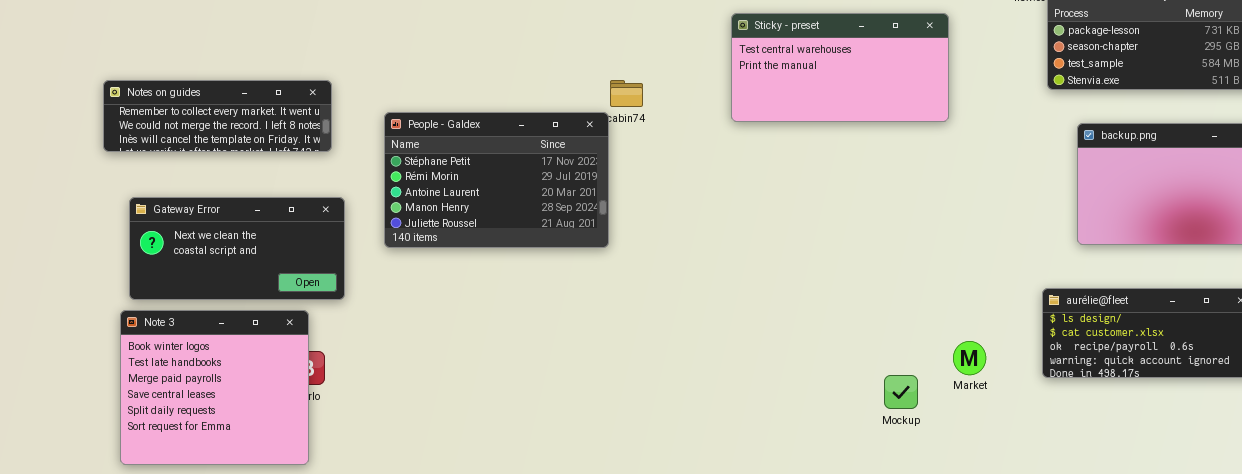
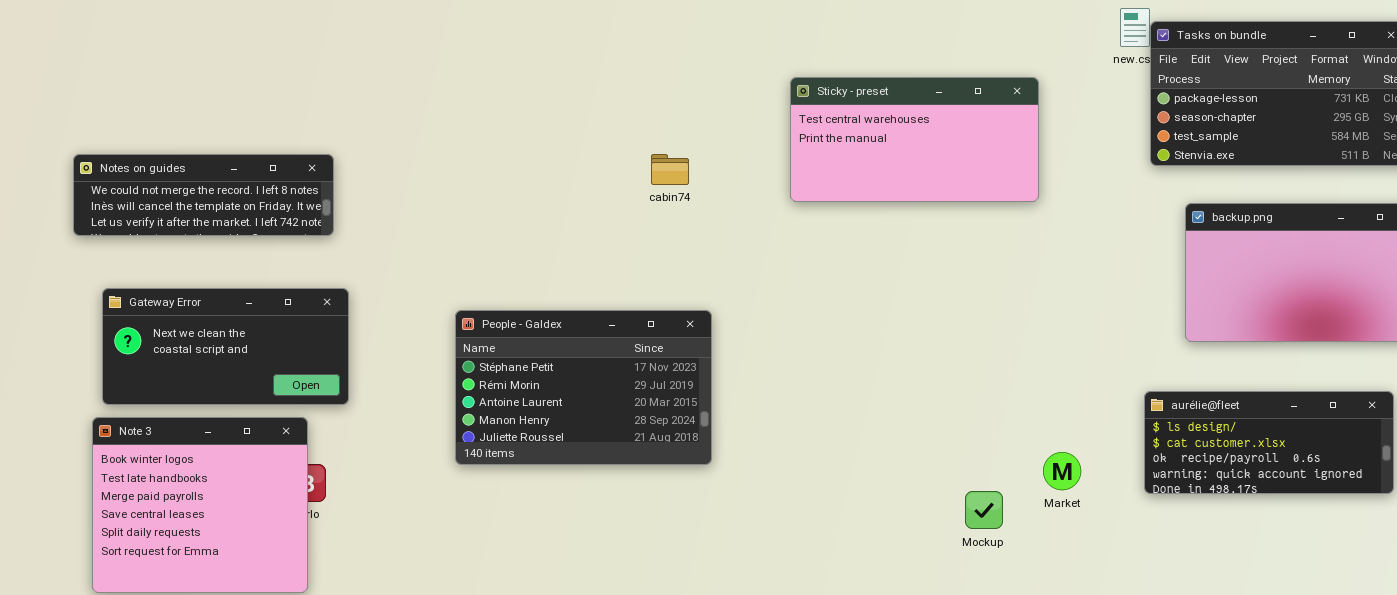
Notes on guides: [103,80,332,152] -> [73,154,334,236], scrolled down 1 row
People - Galdex: [384,112,609,248] -> [455,310,712,465], moved

